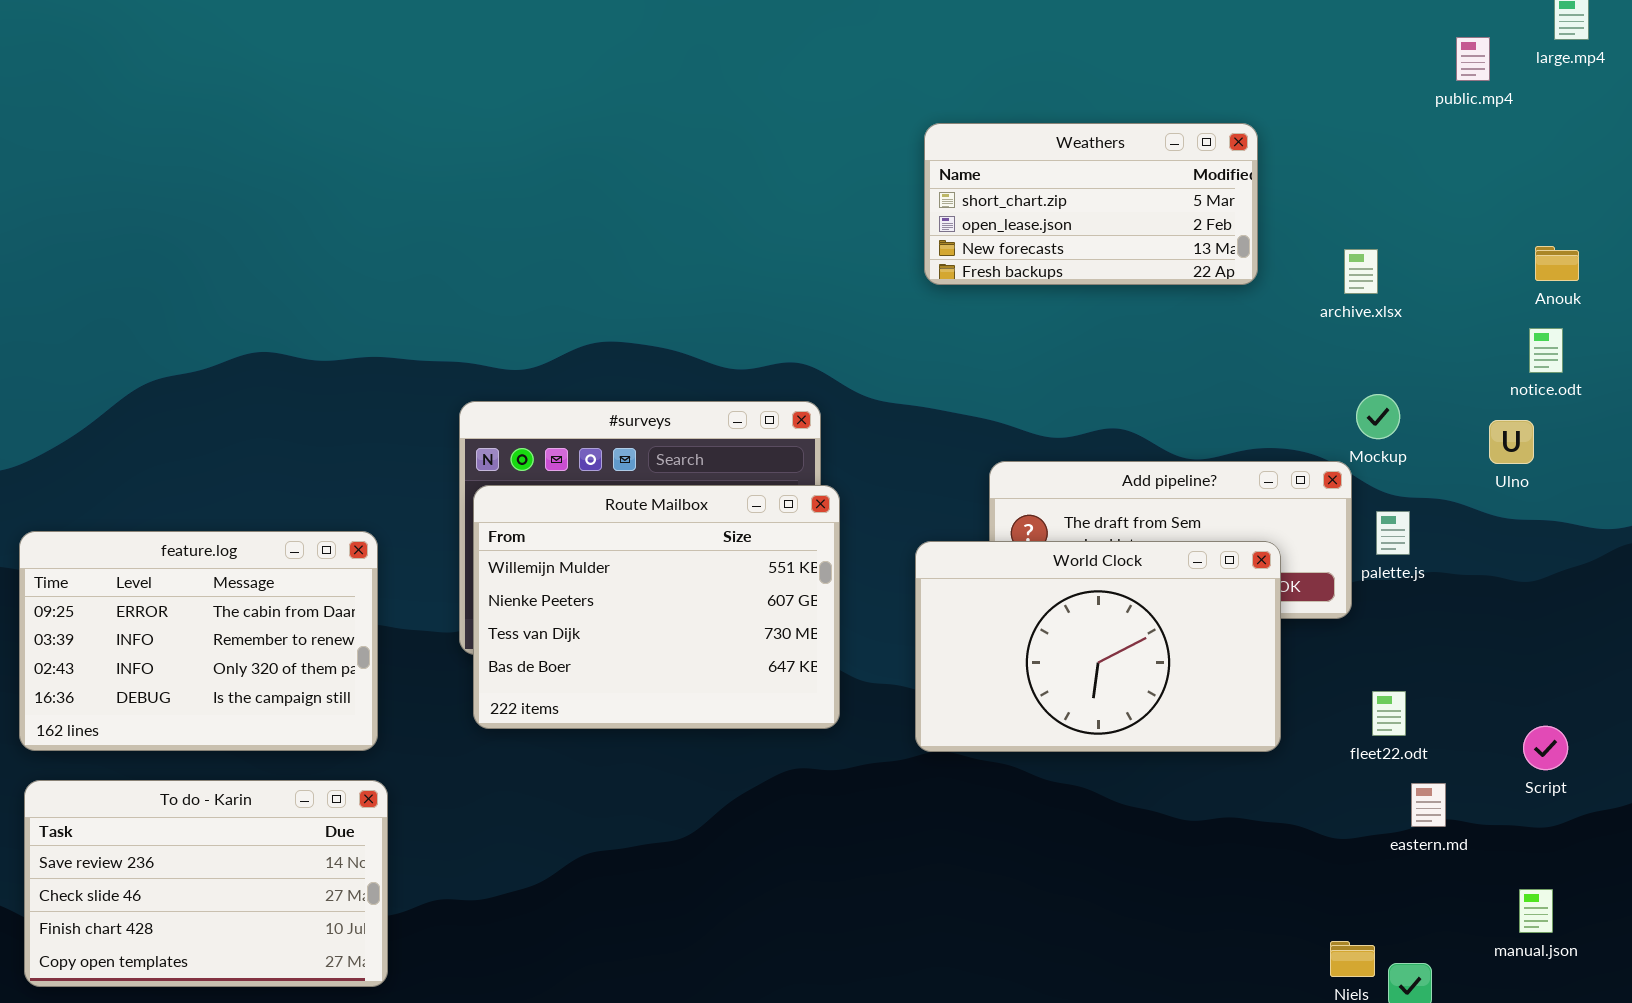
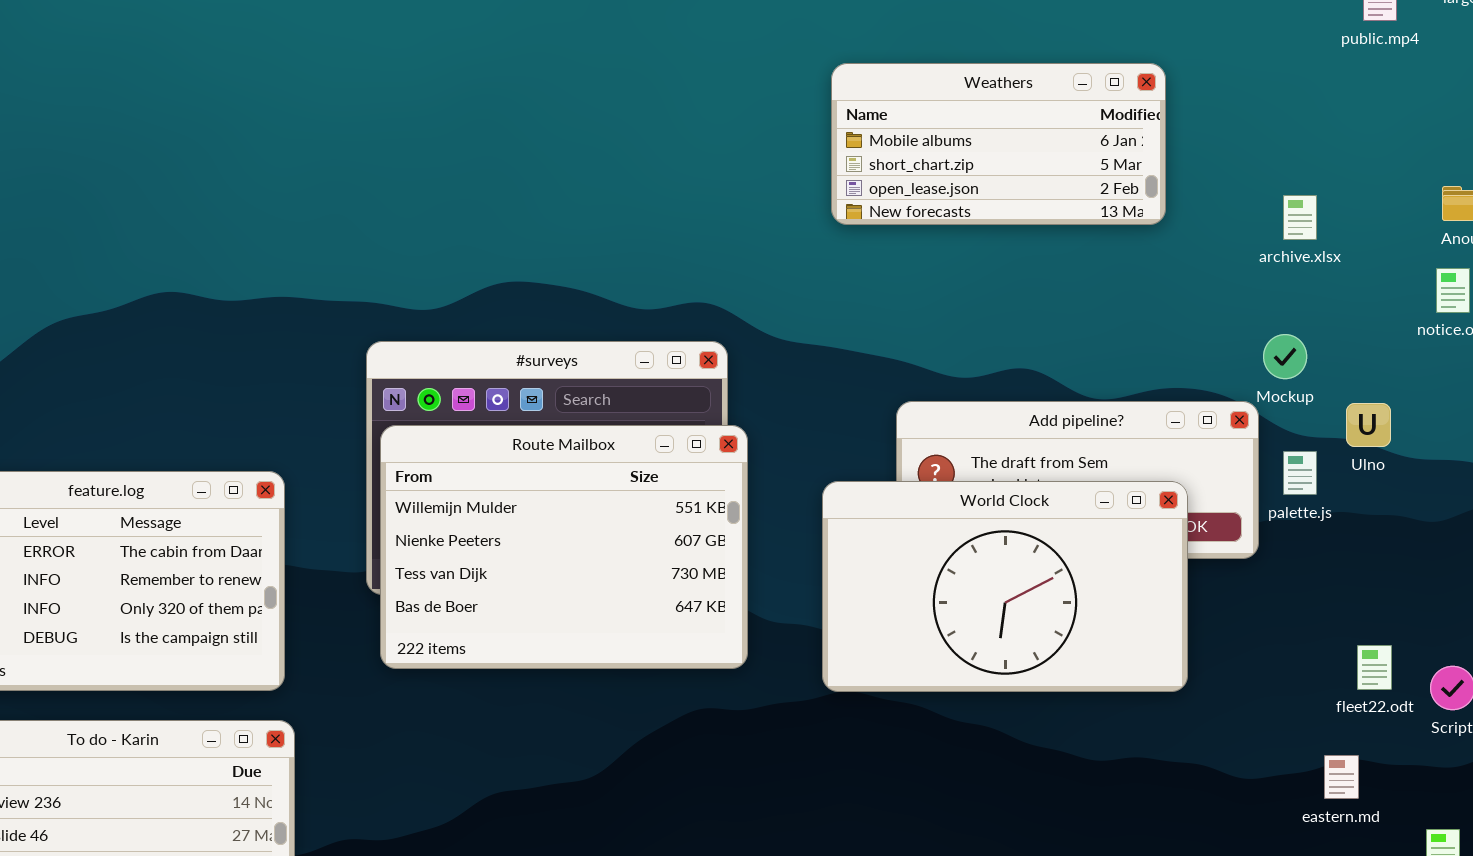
Weathers: [924,123,1258,285] -> [831,63,1166,225], scrolled up 1 row
archive.xlsx: [1344,249,1378,294] -> [1283,195,1317,240], moved
Ulno: [1489,420,1534,464] -> [1346,403,1391,447], moved
fleet22.odt: [1372,691,1406,736] -> [1357,645,1392,690], moved
eastern.md: [1411,783,1446,827] -> [1324,755,1359,799], moved

